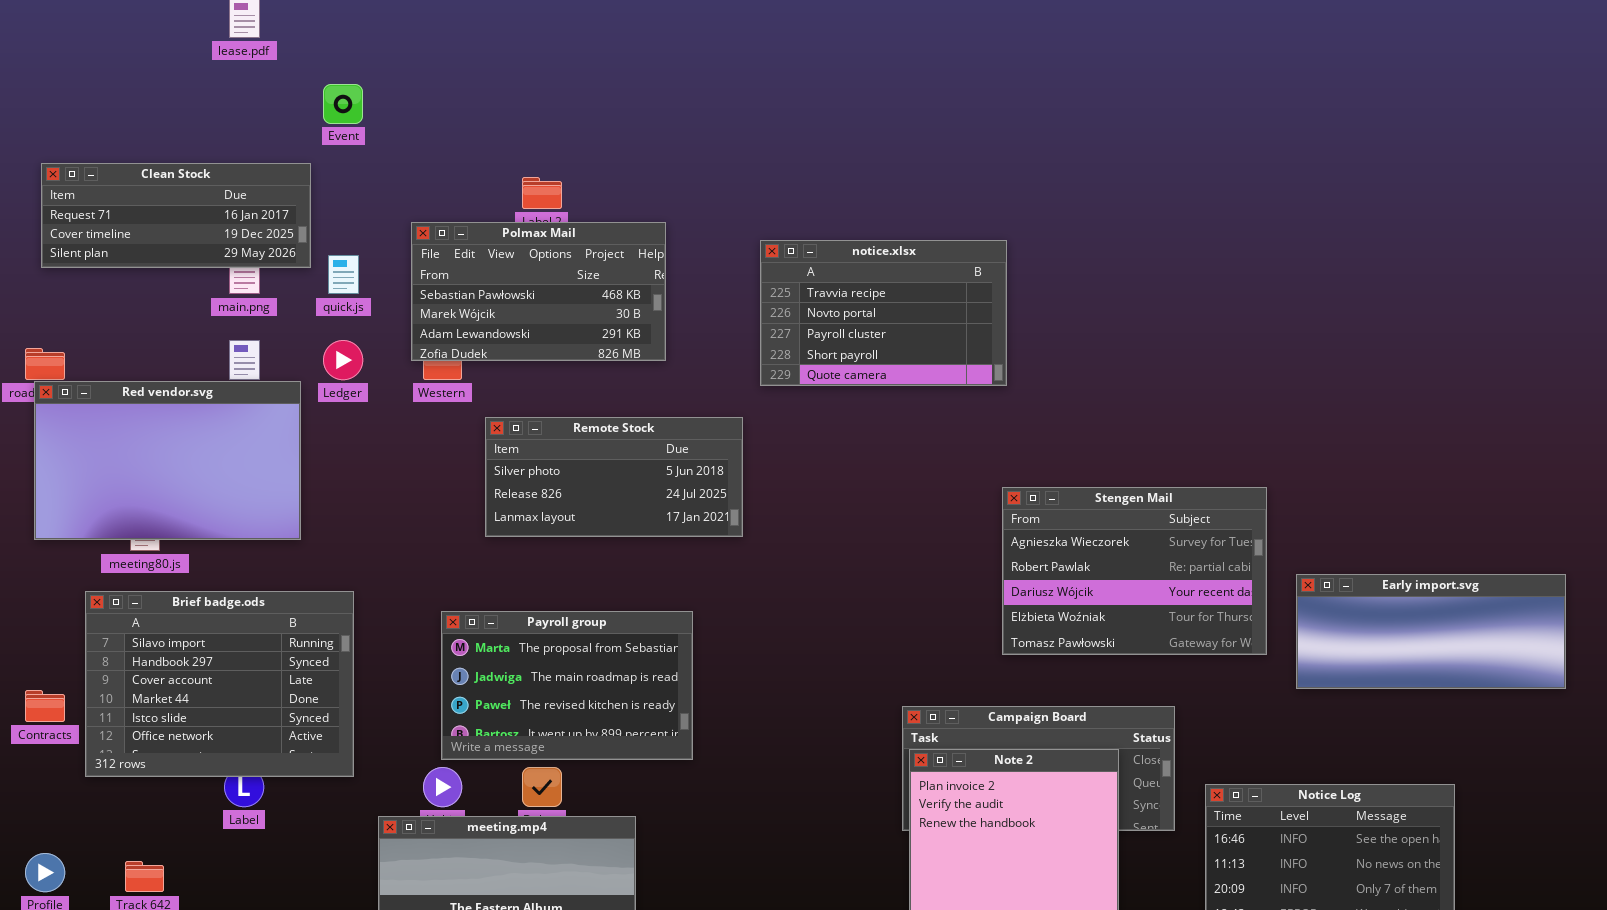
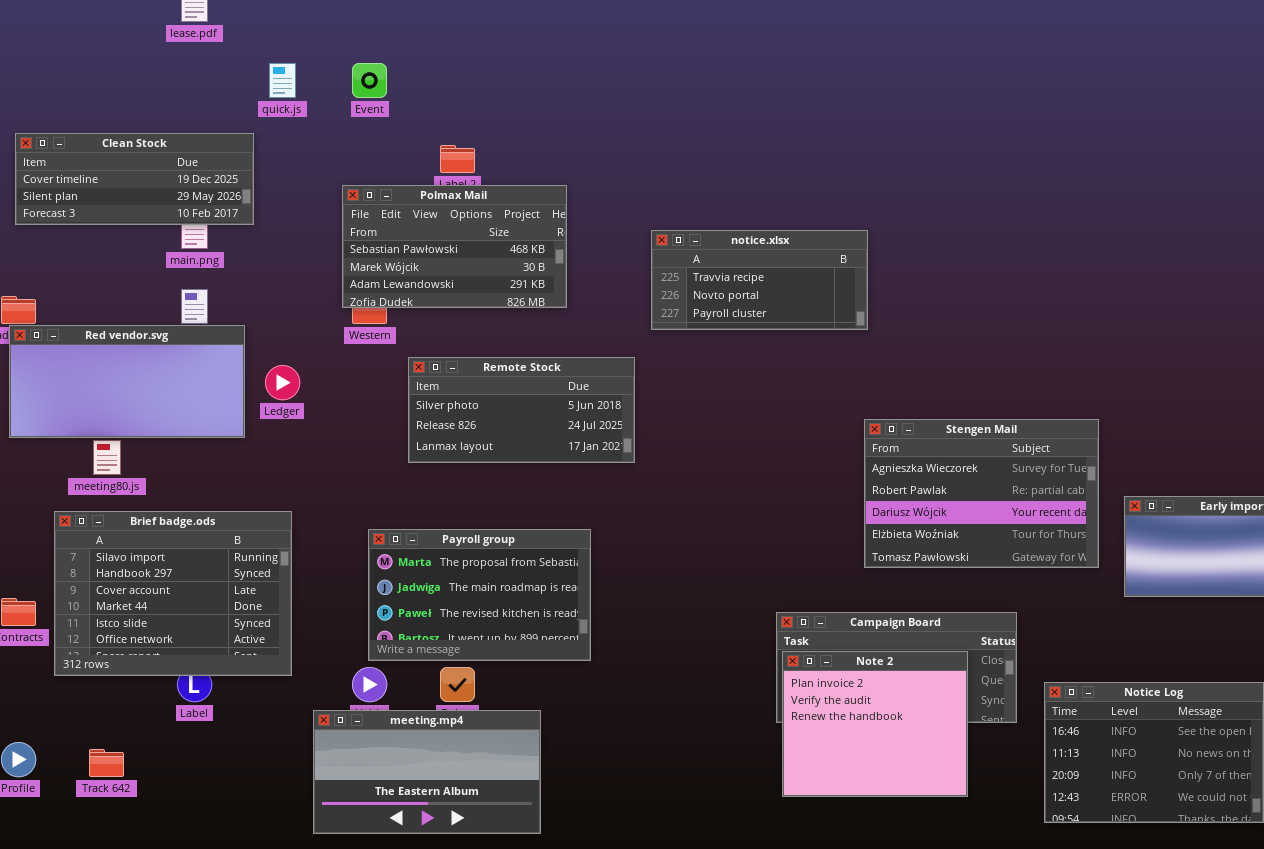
Event: [323,84,363,124] -> [352,63,387,98], moved
Clean Stock: [41,163,311,268] -> [15,133,254,225], scrolled down 1 row
notice.xlsx: [760,240,1007,386] -> [651,230,868,330], resized
quick.js: [328,255,359,294] -> [269,63,296,98], moved
Ledger: [323,340,363,380] -> [265,365,300,400], moved
Red vendor.svg: [34,381,301,540] -> [9,325,245,438], resized

